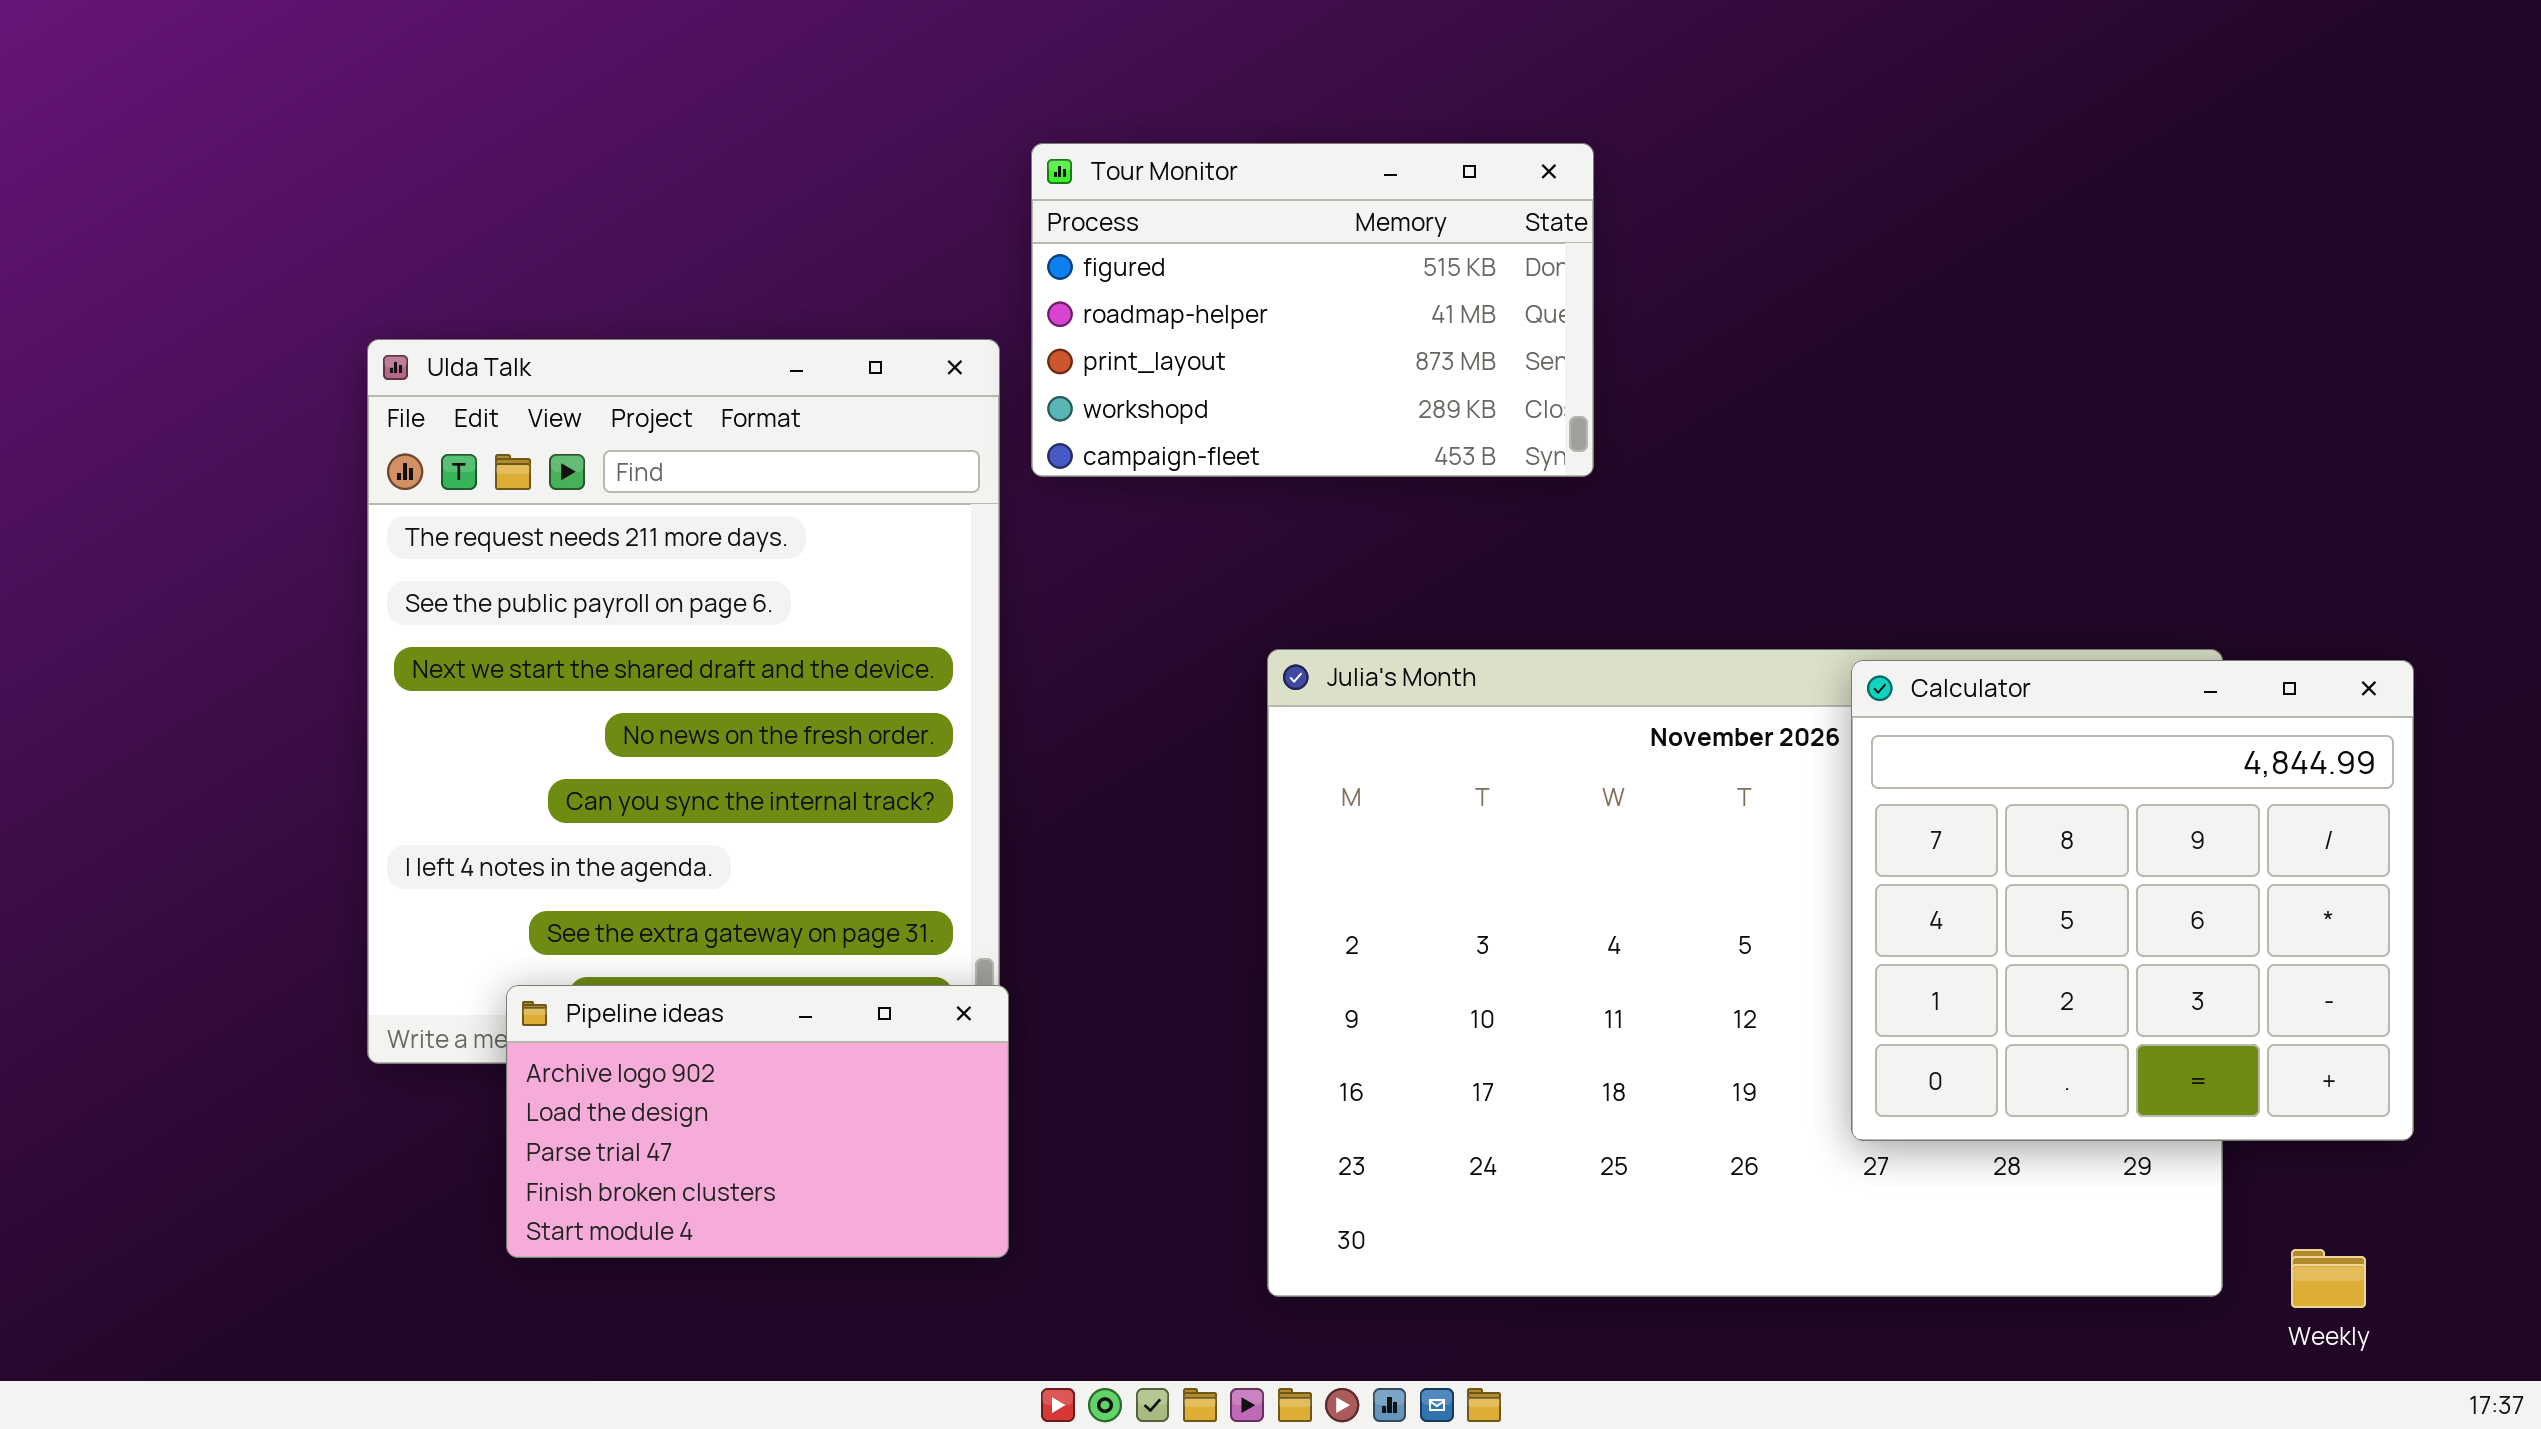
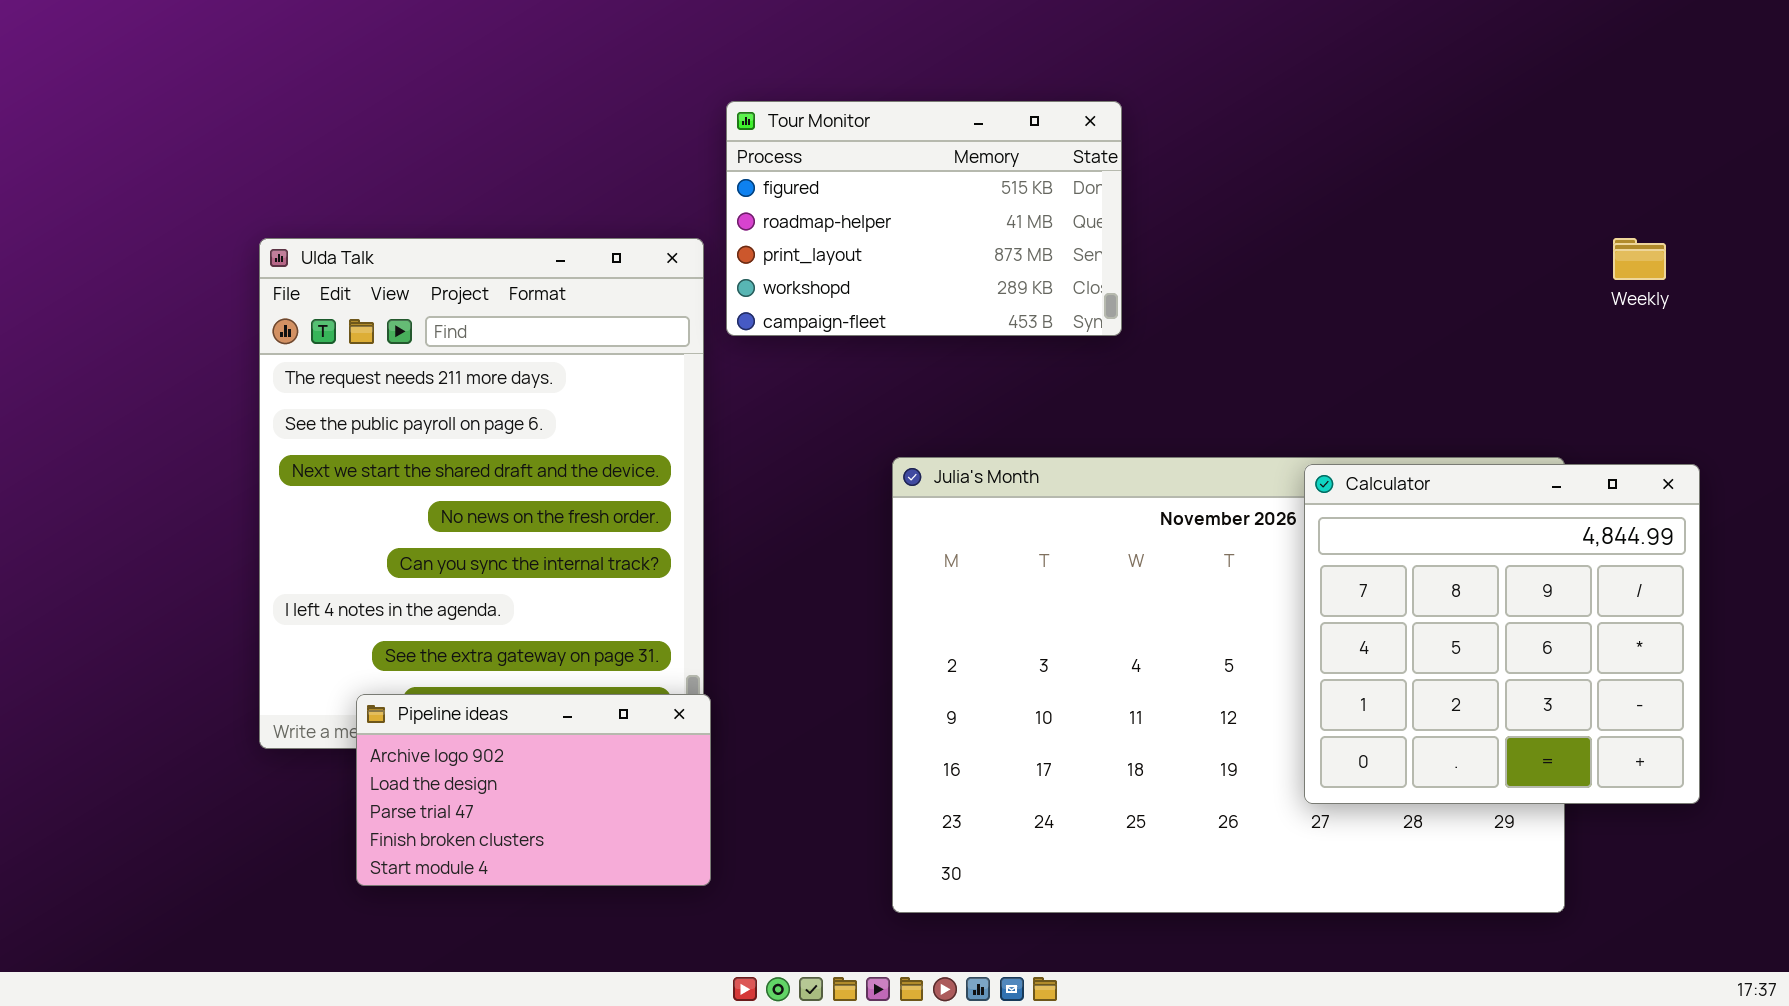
Weekly: [2291,1249,2366,1308] -> [1613,238,1666,280], moved

